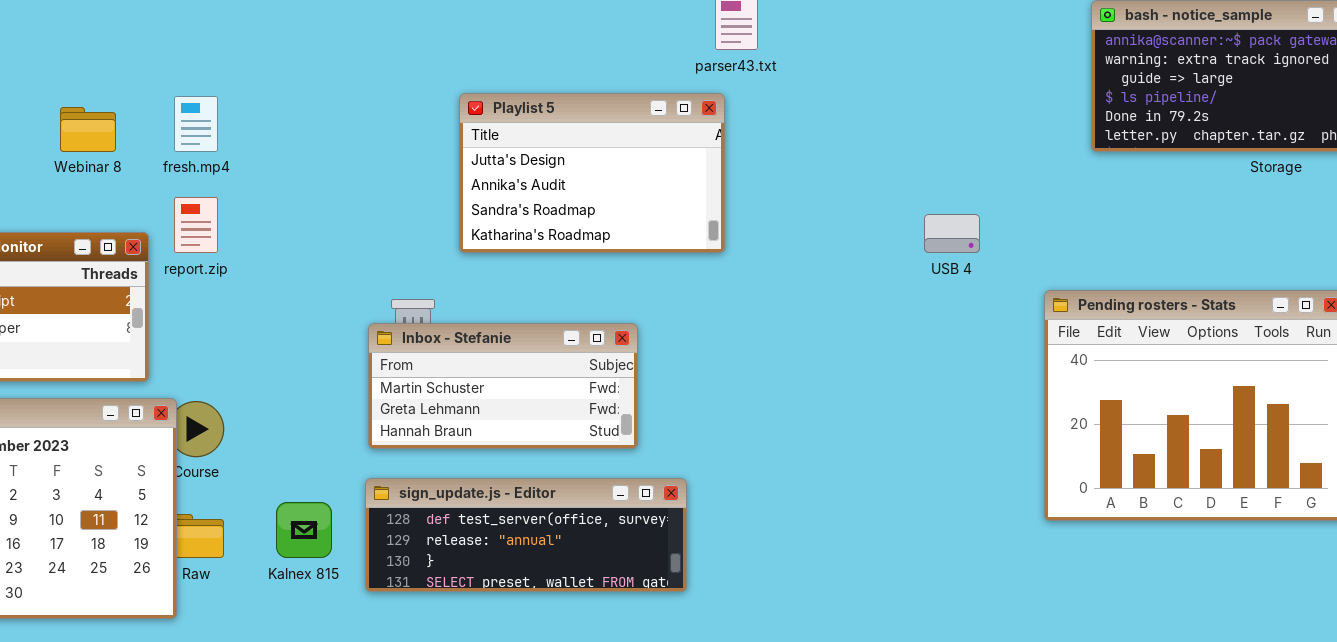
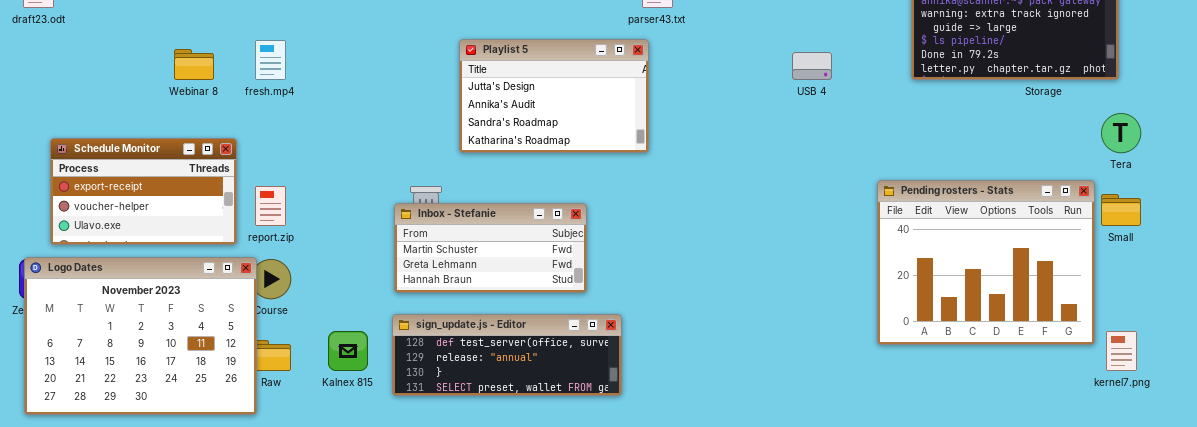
report.zip: [174,197,218,253] -> [255,186,286,226], moved
USB 4: [924,214,980,253] -> [792,52,832,80], moved

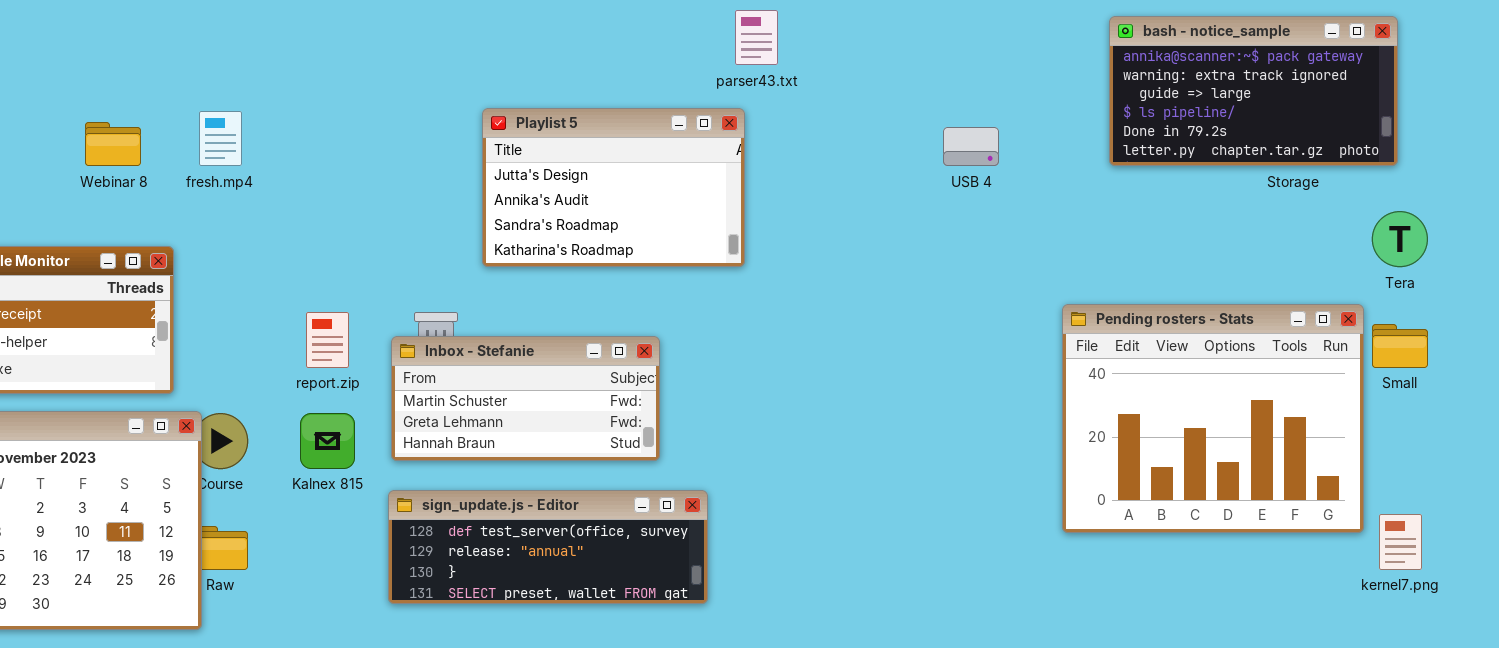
report.zip: [255,186,286,226] -> [306,312,349,368], moved
Kalnex 815: [328,331,368,371] -> [300,413,355,469], moved

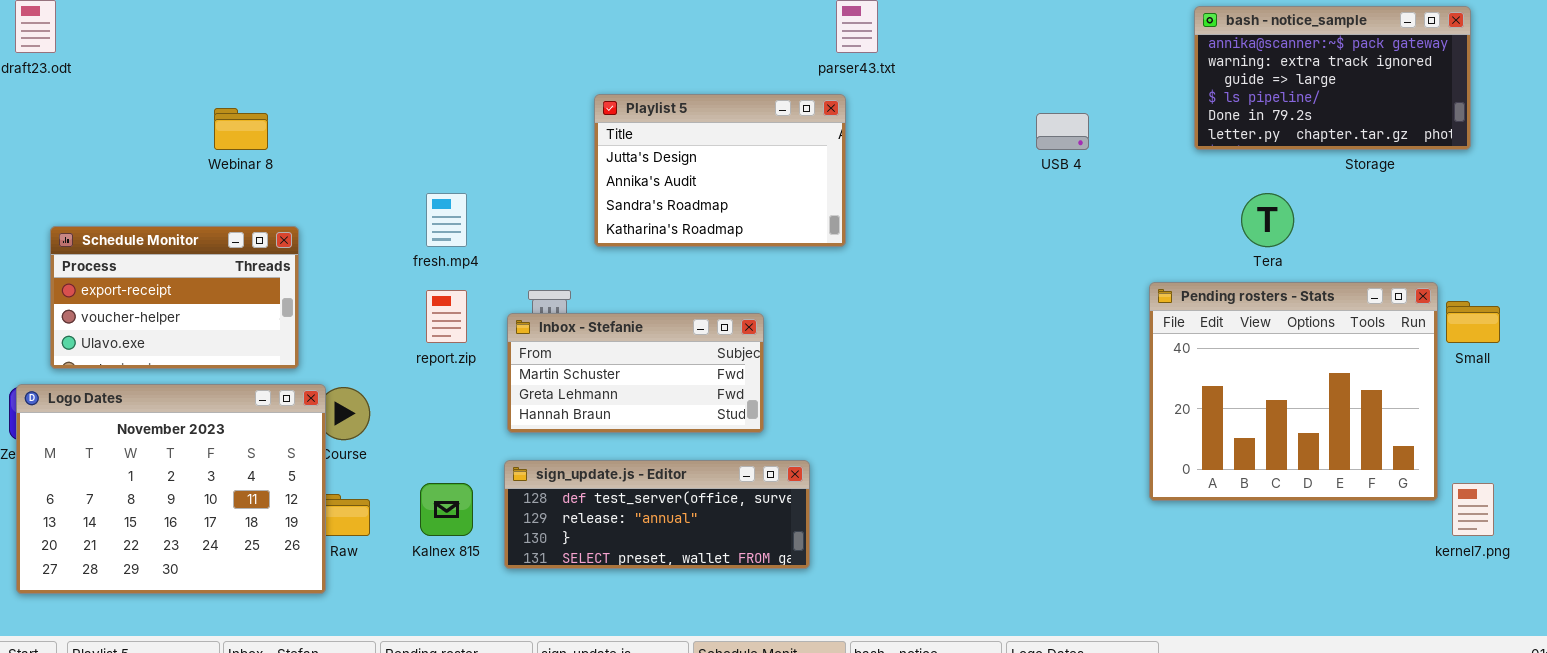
fresh.mp4: [199,111,242,166] -> [426,193,467,247], moved
Tera: [1372,211,1428,267] -> [1241,193,1294,247], moved
Kalnex 815: [300,413,355,469] -> [420,483,473,536], moved

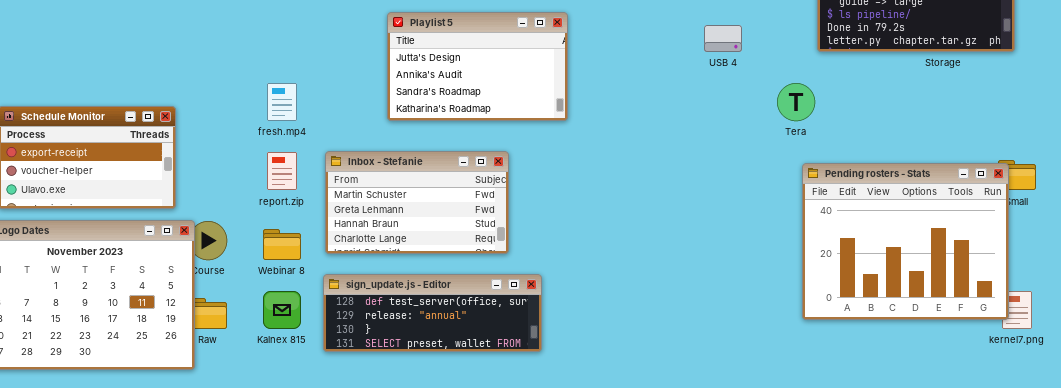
Webinar 8: [214,108,268,150] -> [263,229,301,260], moved
Tera: [1241,193,1294,247] -> [777,83,815,121], moved
Pending rosters - Stats: [1149,282,1438,501] -> [802,163,1009,320], moved
Inbox - Stefanie: [507,313,764,433] -> [325,151,509,254], resized

